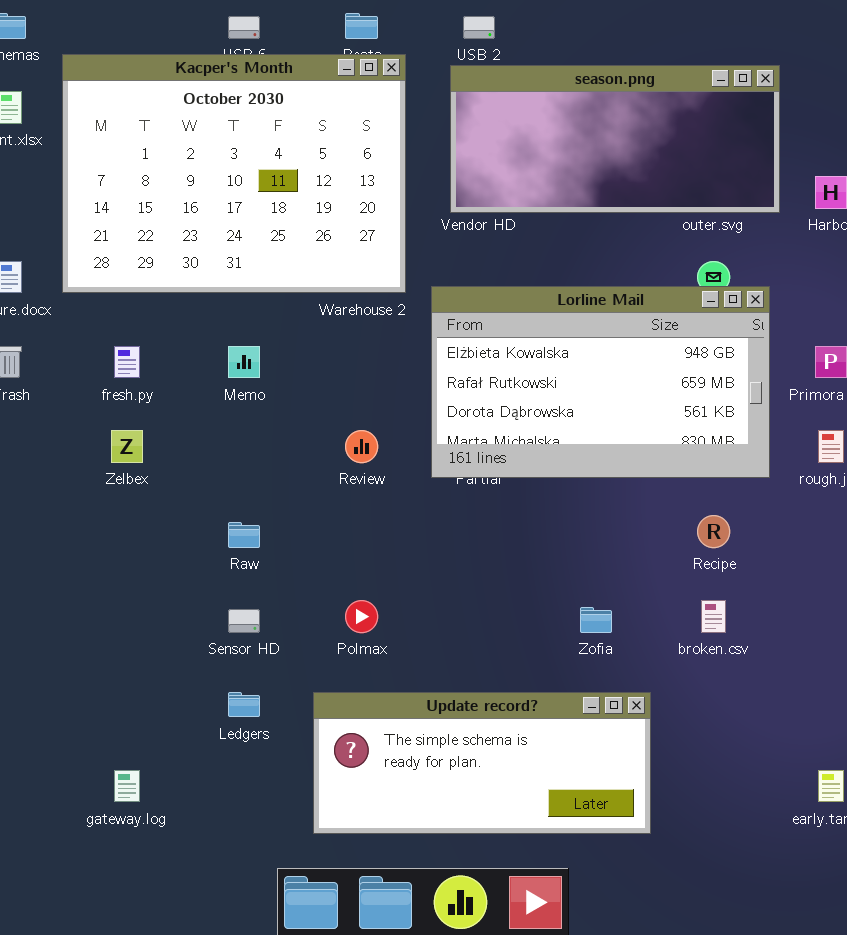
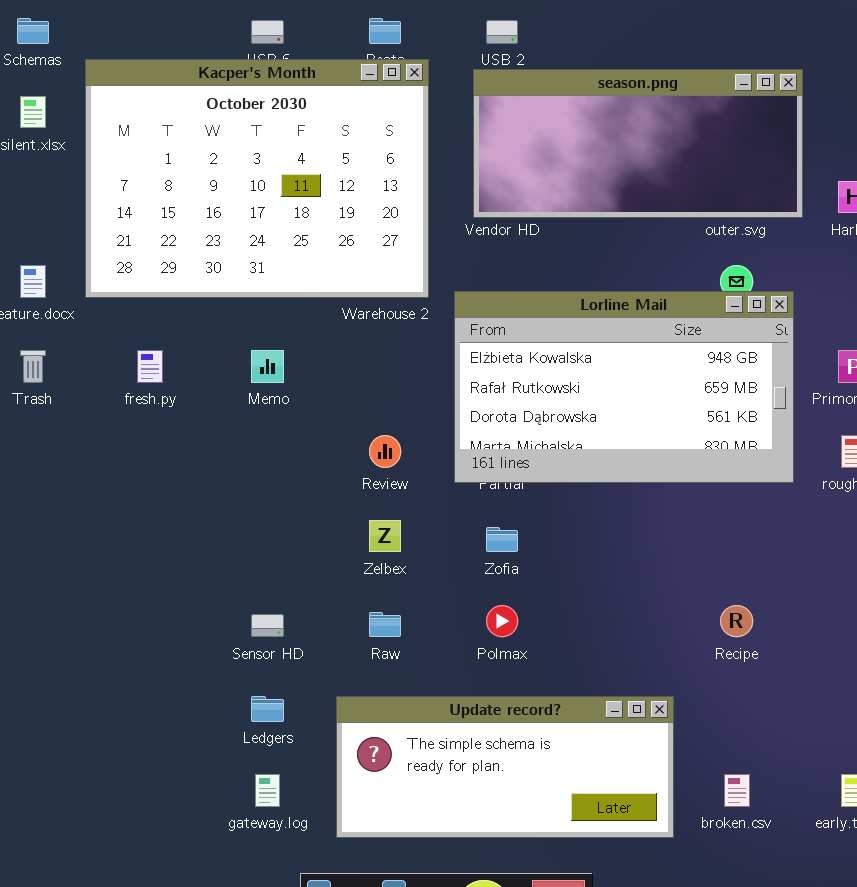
Zelbex: [111,430,143,463] -> [369,520,401,552], moved
Recipe: [697,515,730,548] -> [720,605,753,637], moved
Raw: [228,522,260,548] -> [369,612,401,637], moved
Polmax: [345,600,378,633] -> [486,605,518,637], moved
broken.csv: [701,600,726,633] -> [724,774,750,807], moved
Zofia: [580,607,612,633] -> [486,527,518,552], moved
gateway.log: [114,770,140,802] -> [255,774,280,807], moved

